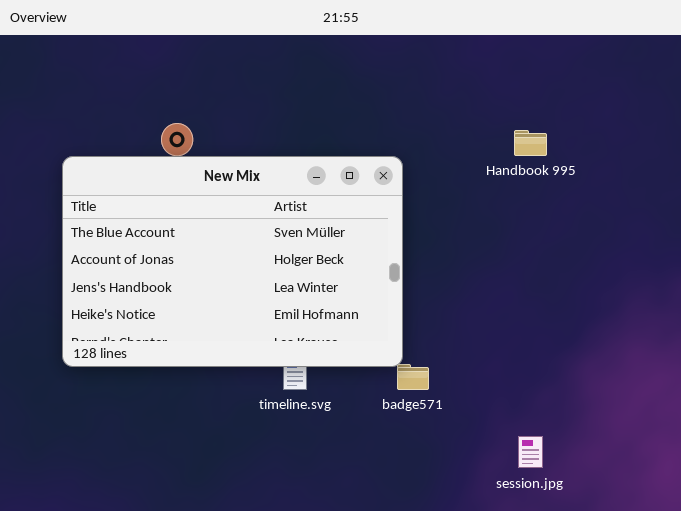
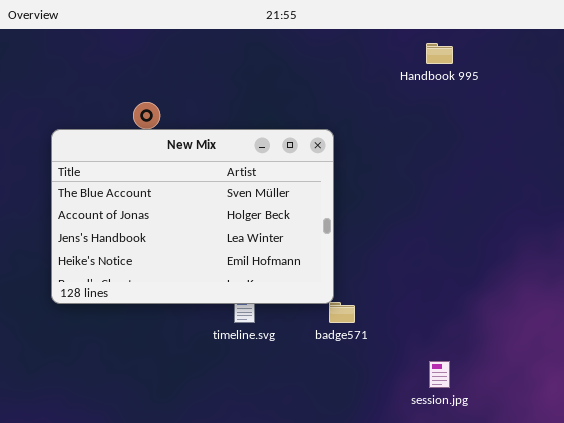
Handbook 995: [514,130,547,156] -> [426,43,453,64], moved

